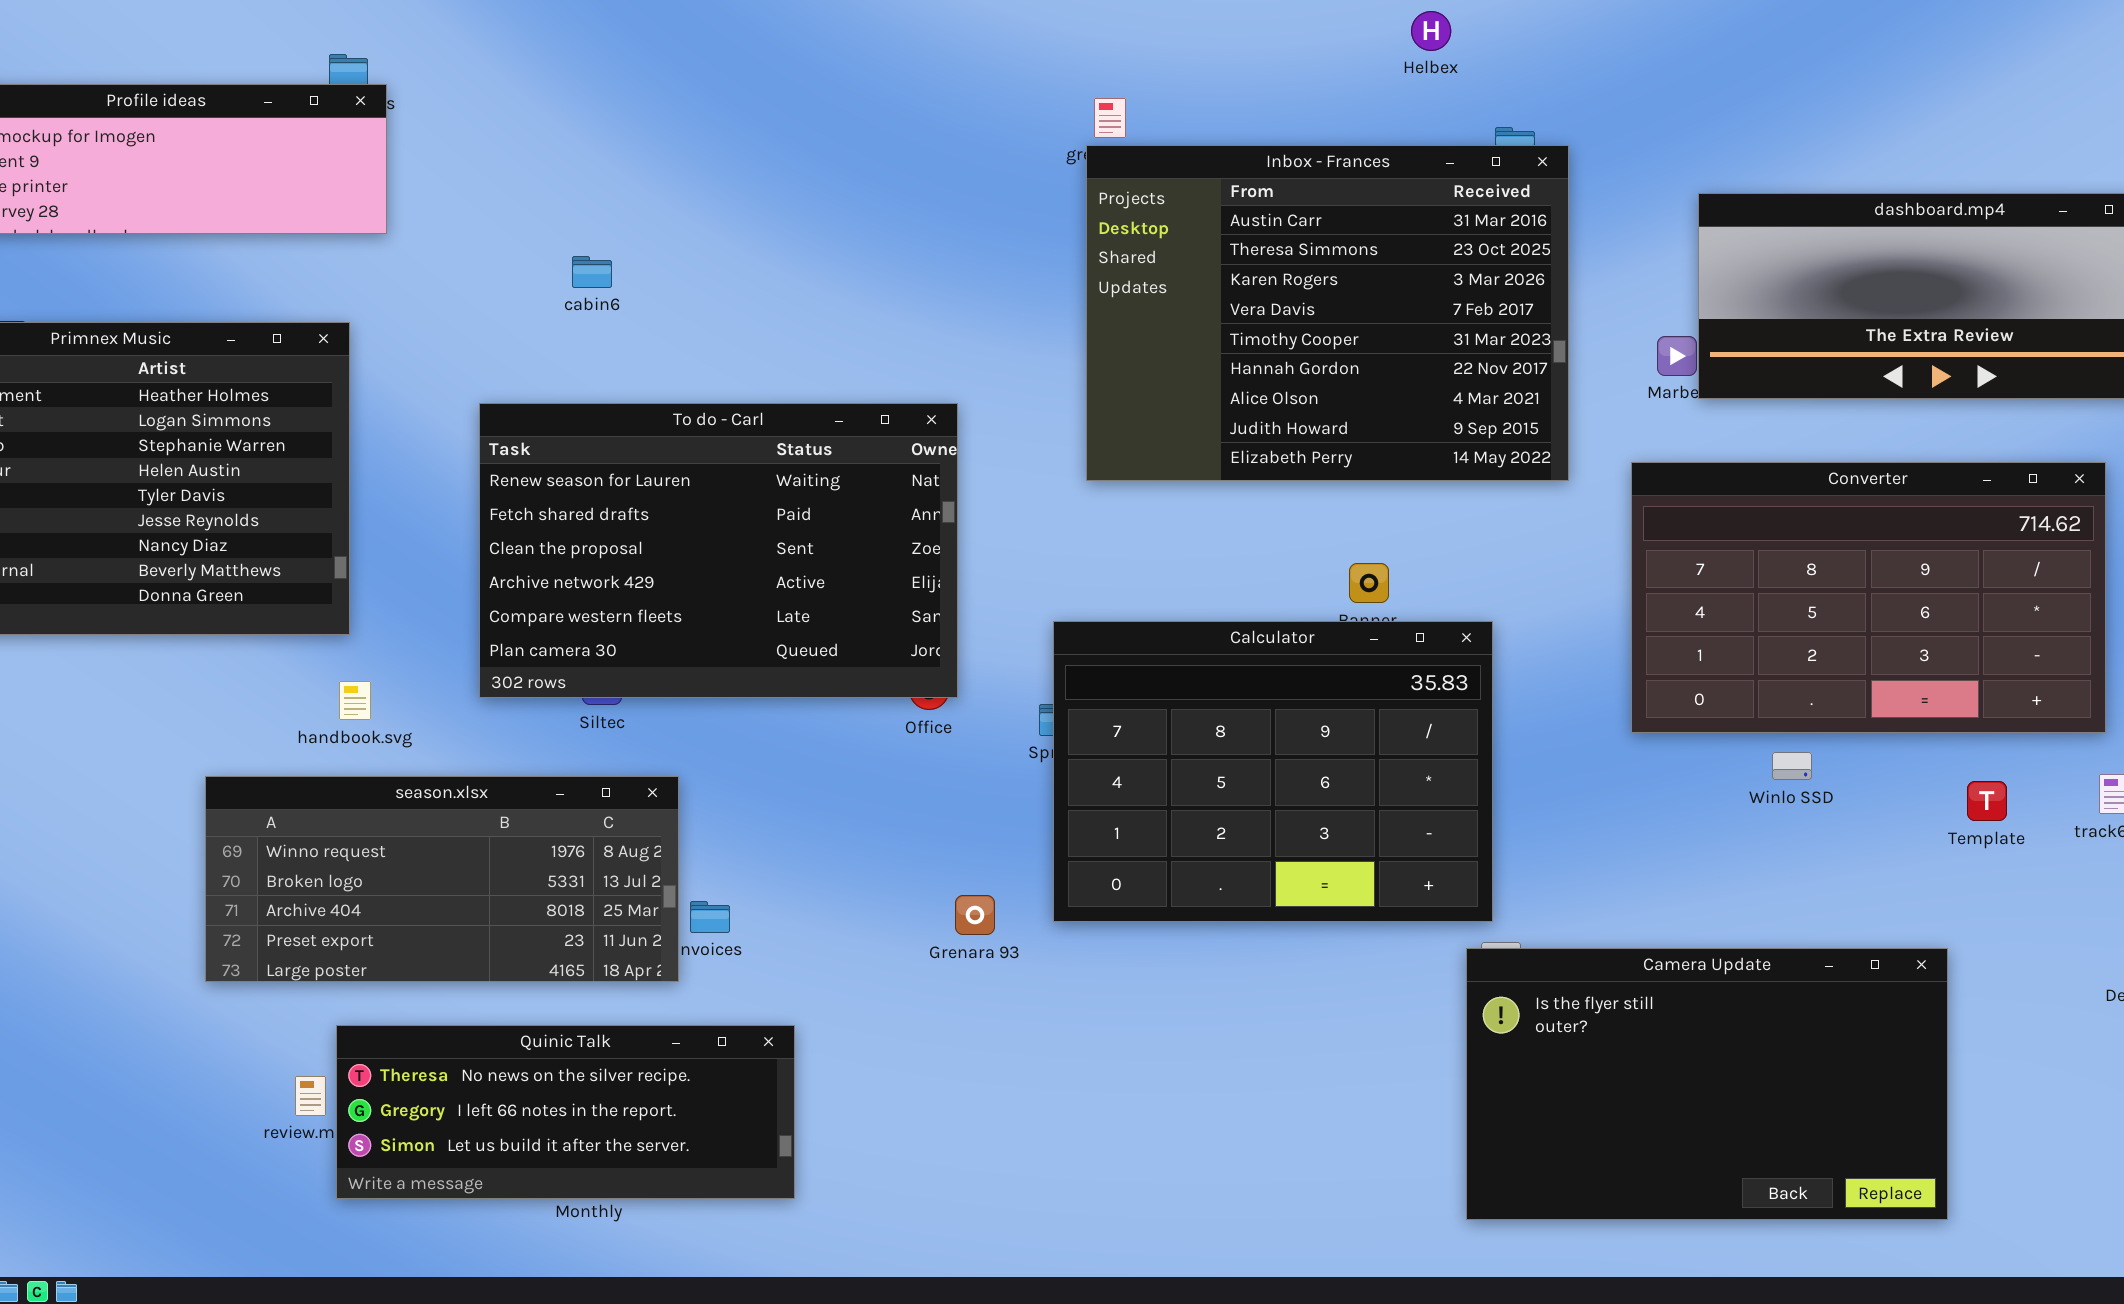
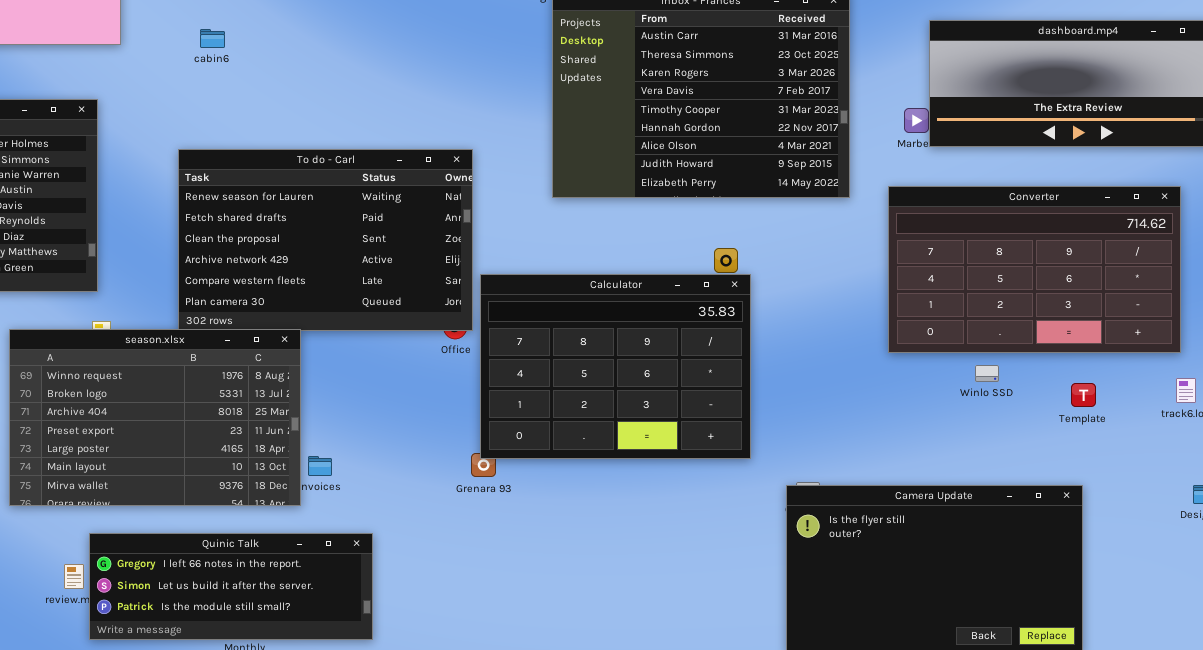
cabin6: [572,256,612,288] -> [200,29,225,48], moved
Calculator: [1053,621,1493,922] -> [480,274,751,459], moved
season.xlsx: [205,776,679,982] -> [9,329,301,506], resized
Template: [1967,781,2007,821] -> [1071,383,1096,407], moved
Quinic Talk: [336,1025,795,1199] -> [89,533,373,640], scrolled down 1 row

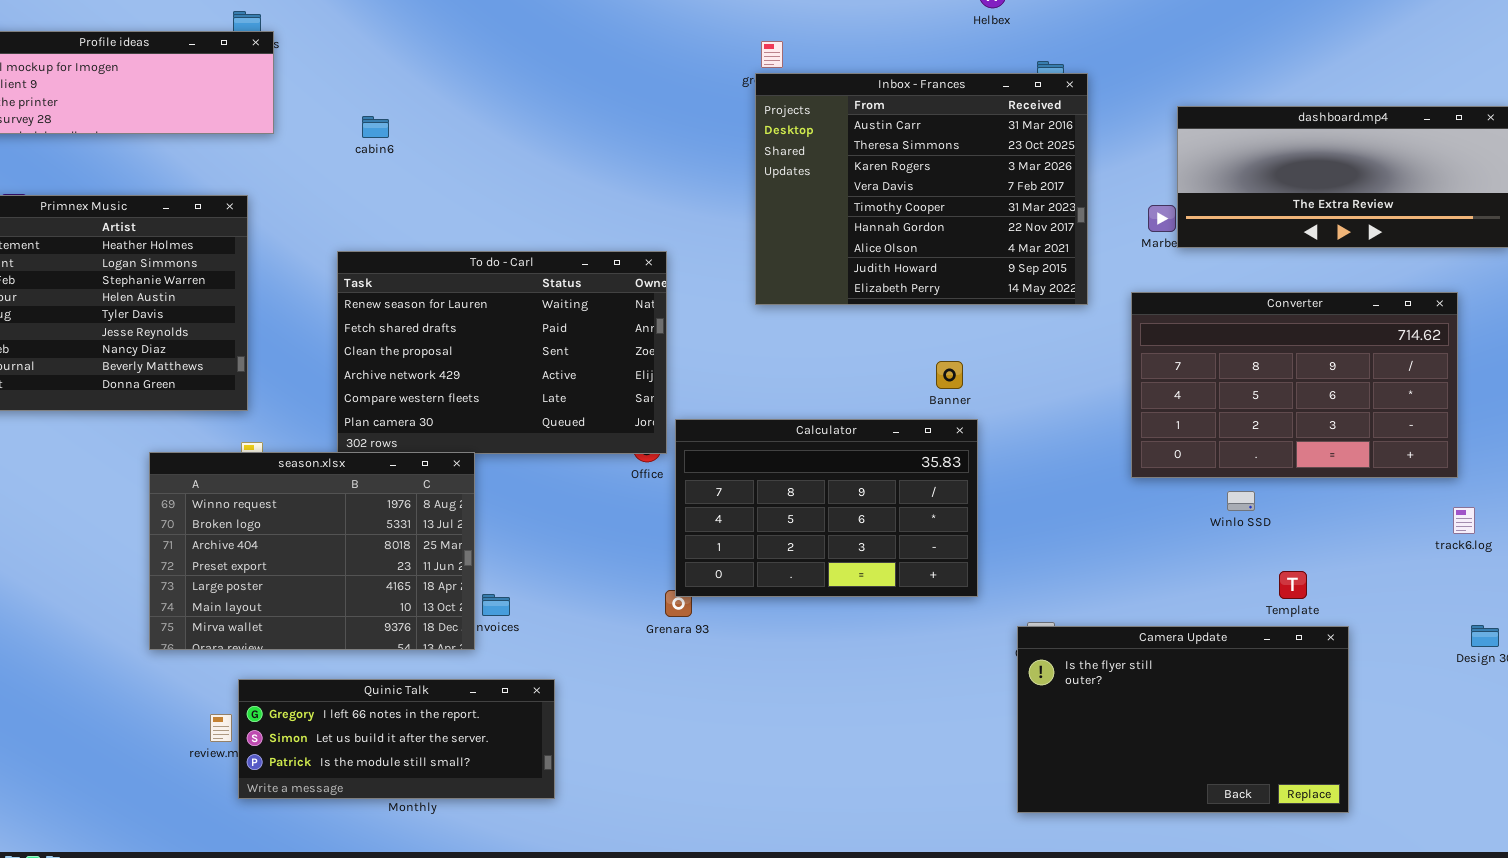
Calculator: [480,274,751,459] -> [675,419,978,597], resized
Template: [1071,383,1096,407] -> [1279,571,1307,599], moved

